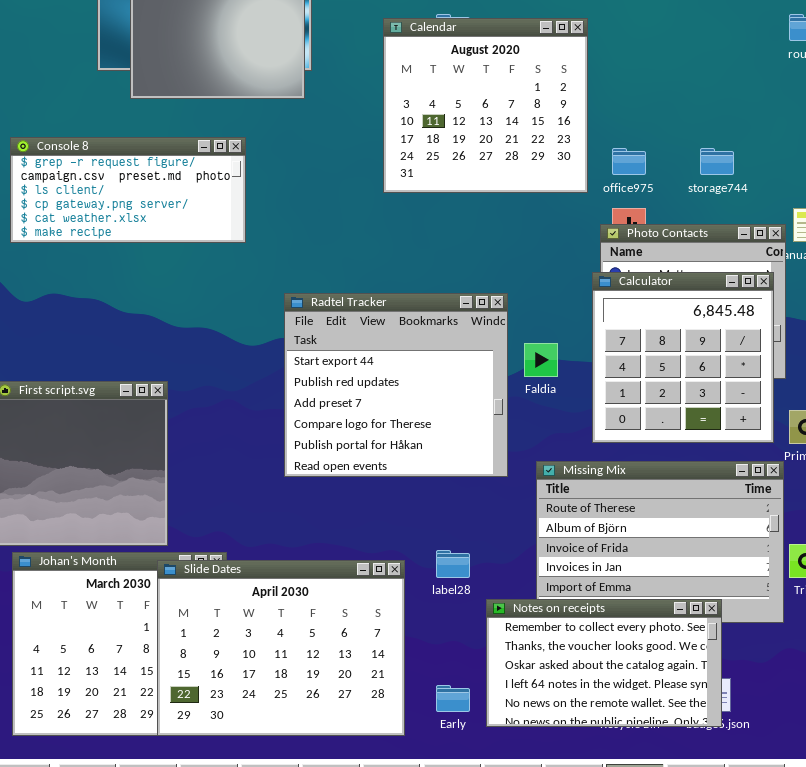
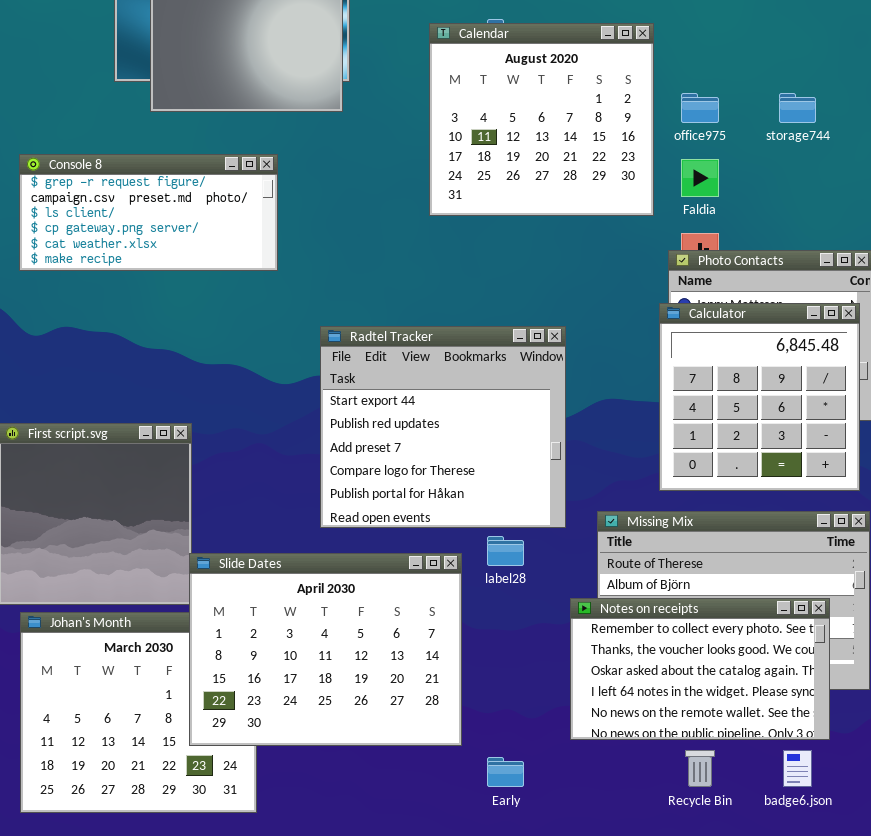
office975: [612,148,646,175] -> [681,93,719,123], moved
storage744: [700,148,734,175] -> [779,93,816,123], moved
Faldia: [524,343,558,377] -> [681,159,719,197], moved
label28: [436,550,470,578] -> [487,536,524,566], moved
Slide Dates: [157,560,405,736] -> [189,553,462,746], moved
Notes on receipts: [486,599,722,727] -> [570,598,830,740], moved

